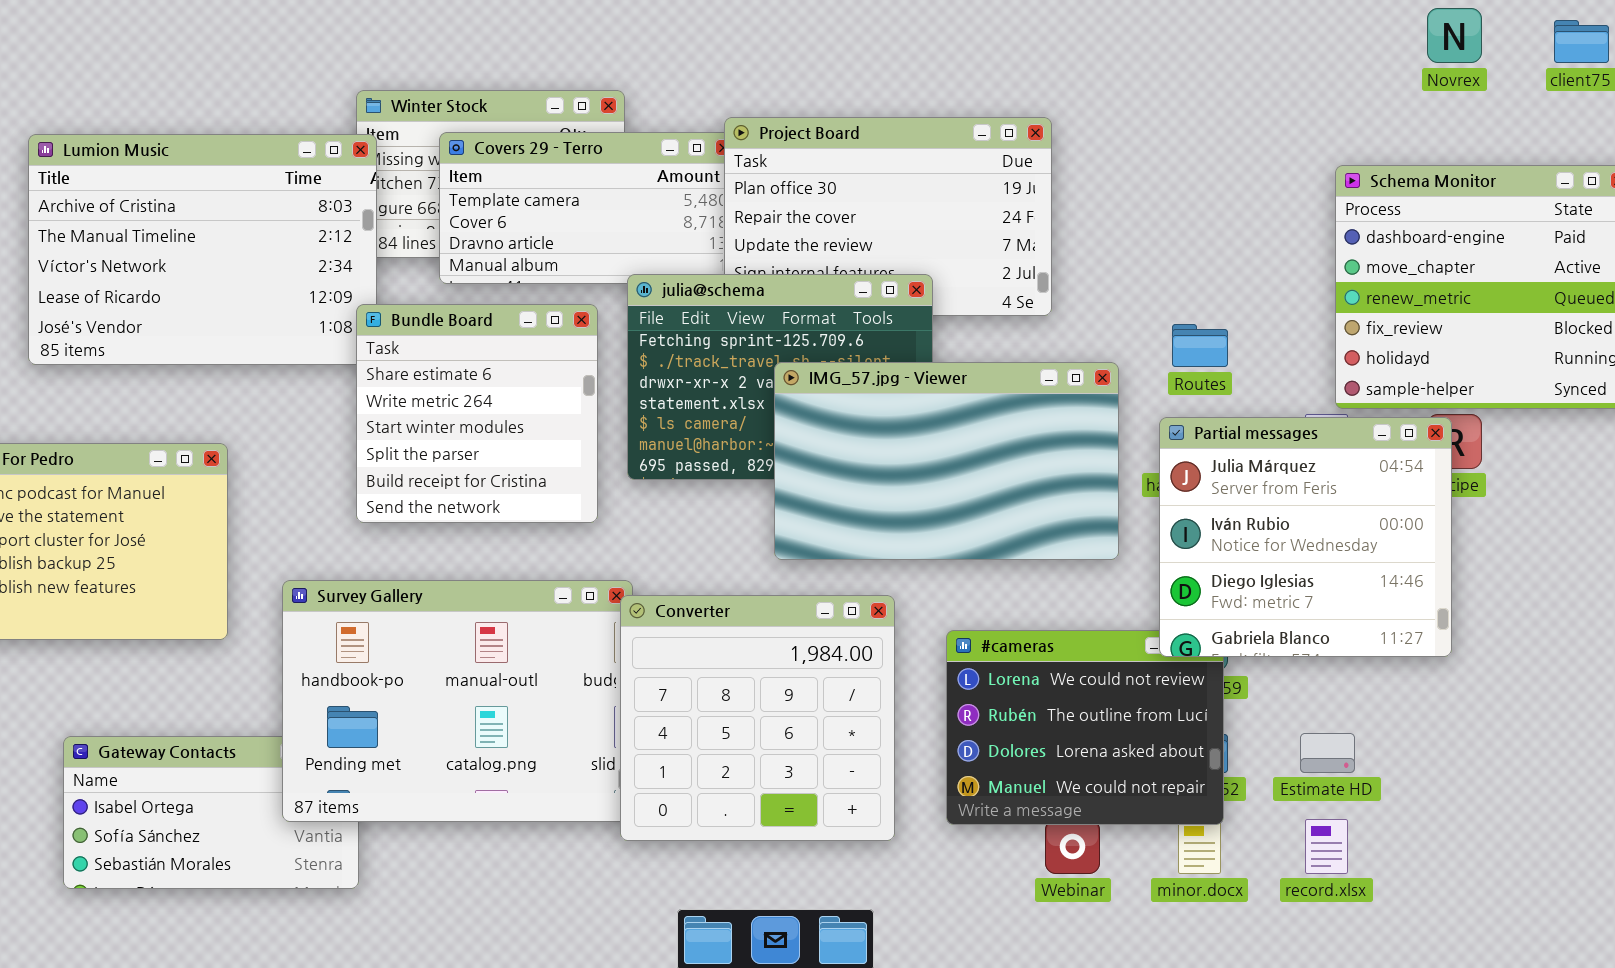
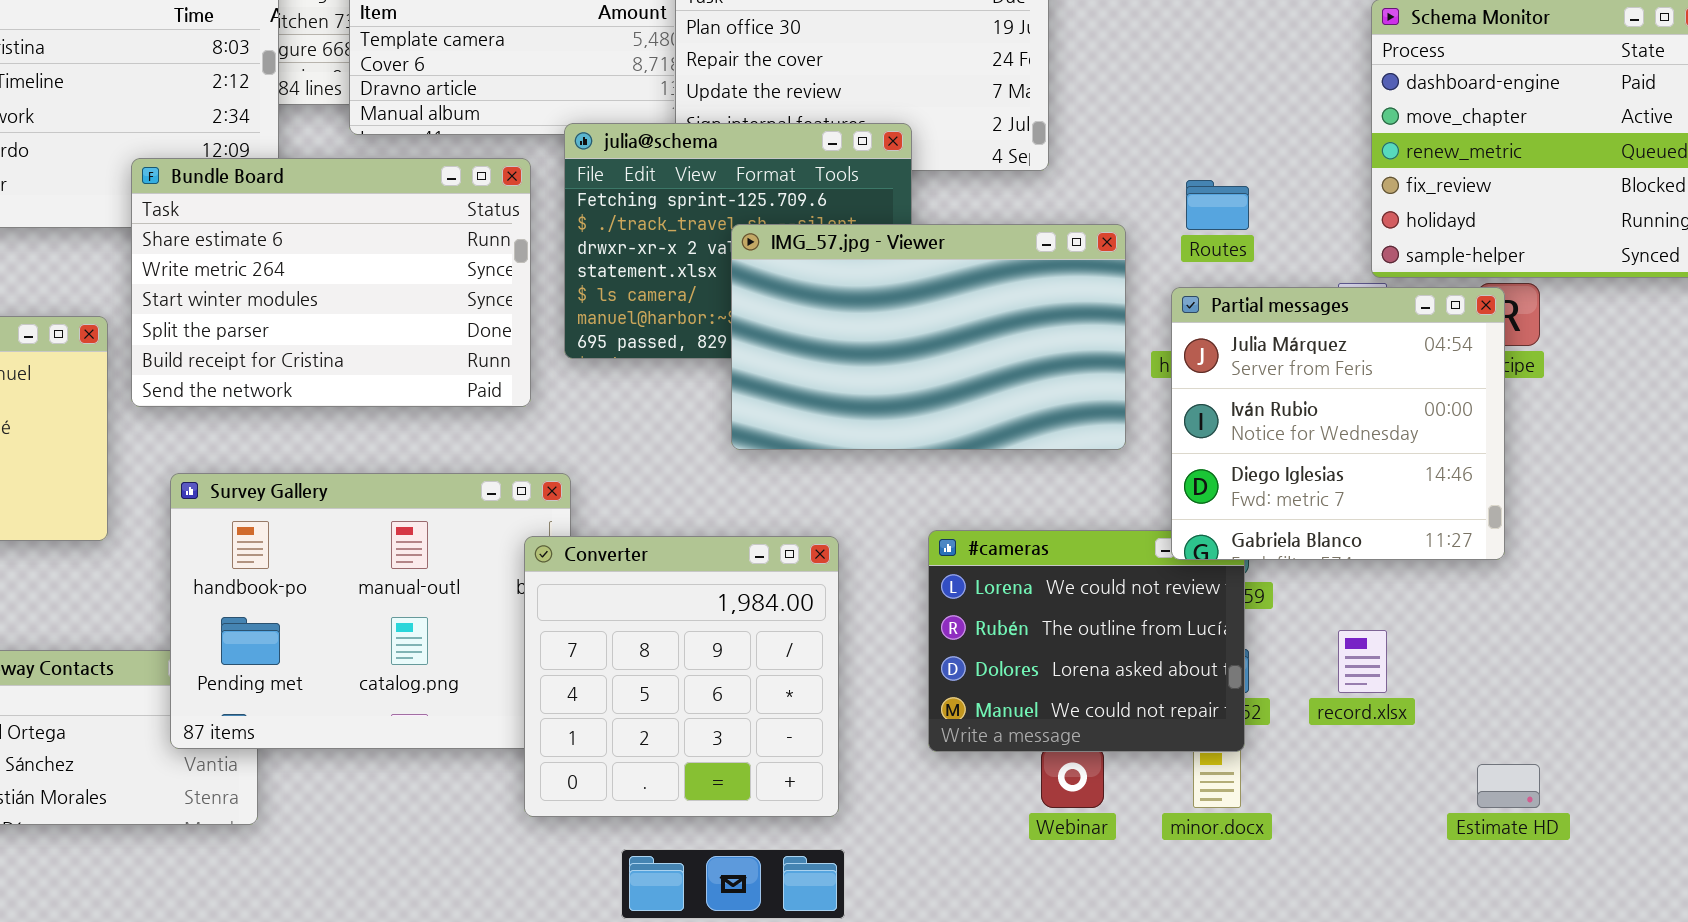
Bundle Board: [356,304,598,523] -> [131,158,531,407], resized
Converter: [620,595,895,841] -> [524,536,839,817], moved
Estimate HD: [1300,733,1355,773] -> [1477,764,1540,808], moved
record.xlsx: [1305,819,1348,874] -> [1338,630,1387,693], moved

